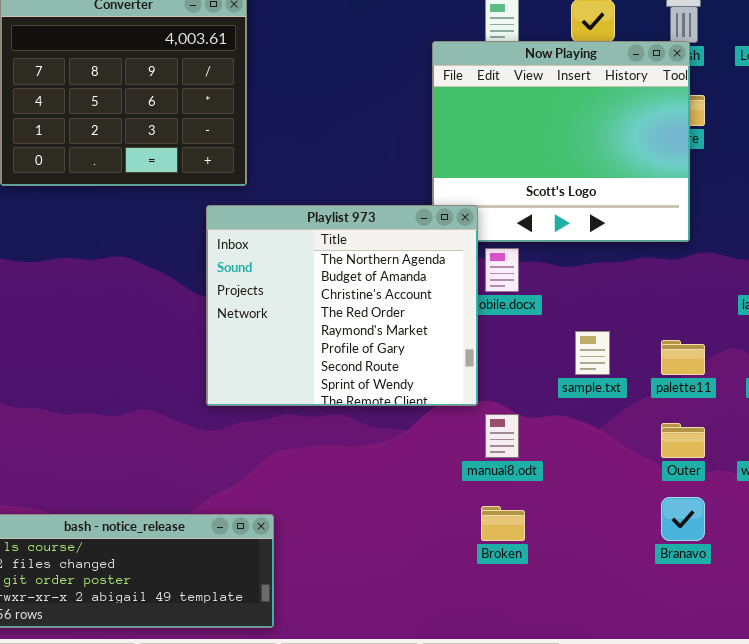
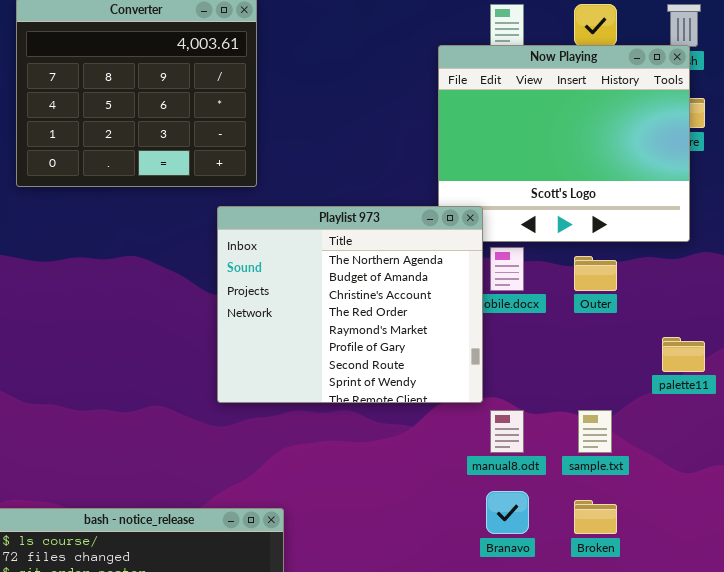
sample.txt: [575,331,610,375] -> [578,410,612,453], moved
Outer: [661,423,705,458] -> [574,256,617,291], moved
Branavo: [661,497,705,541] -> [486,491,529,534], moved
Broken: [481,506,525,541] -> [574,500,617,534], moved

